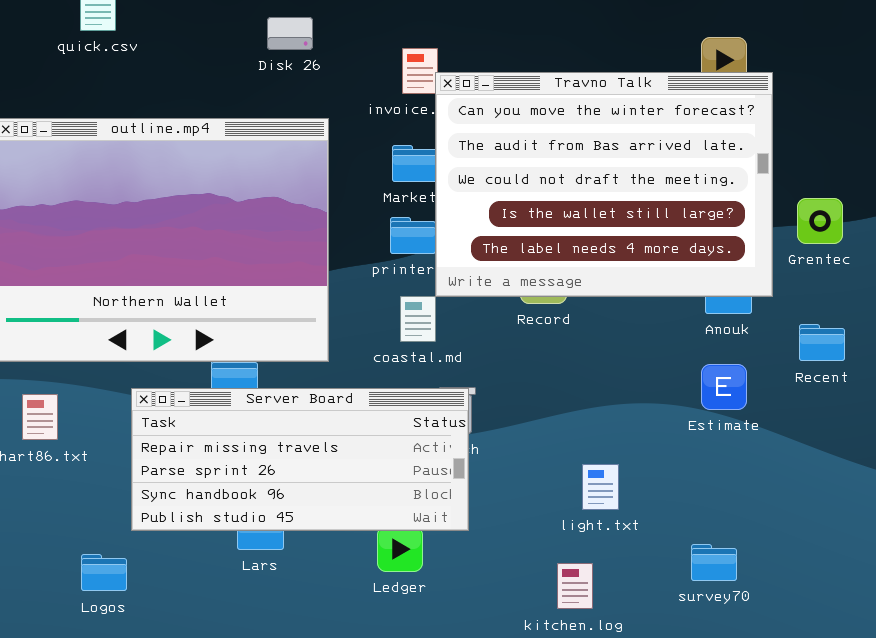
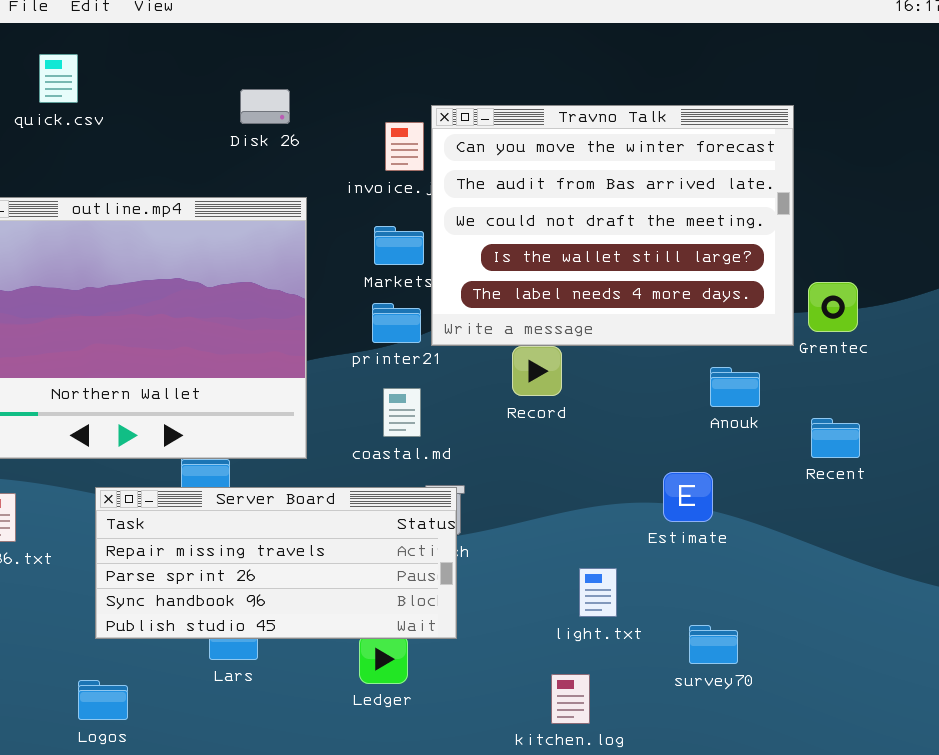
Travno Talk: [435,72,773,297] -> [431,105,794,346], moved
Estimate: [701,364,747,410] -> [663,472,713,522], moved
survey70: [691,544,737,581] -> [689,625,738,664], moved
Logos: [81,554,127,591] -> [78,680,128,720], moved

